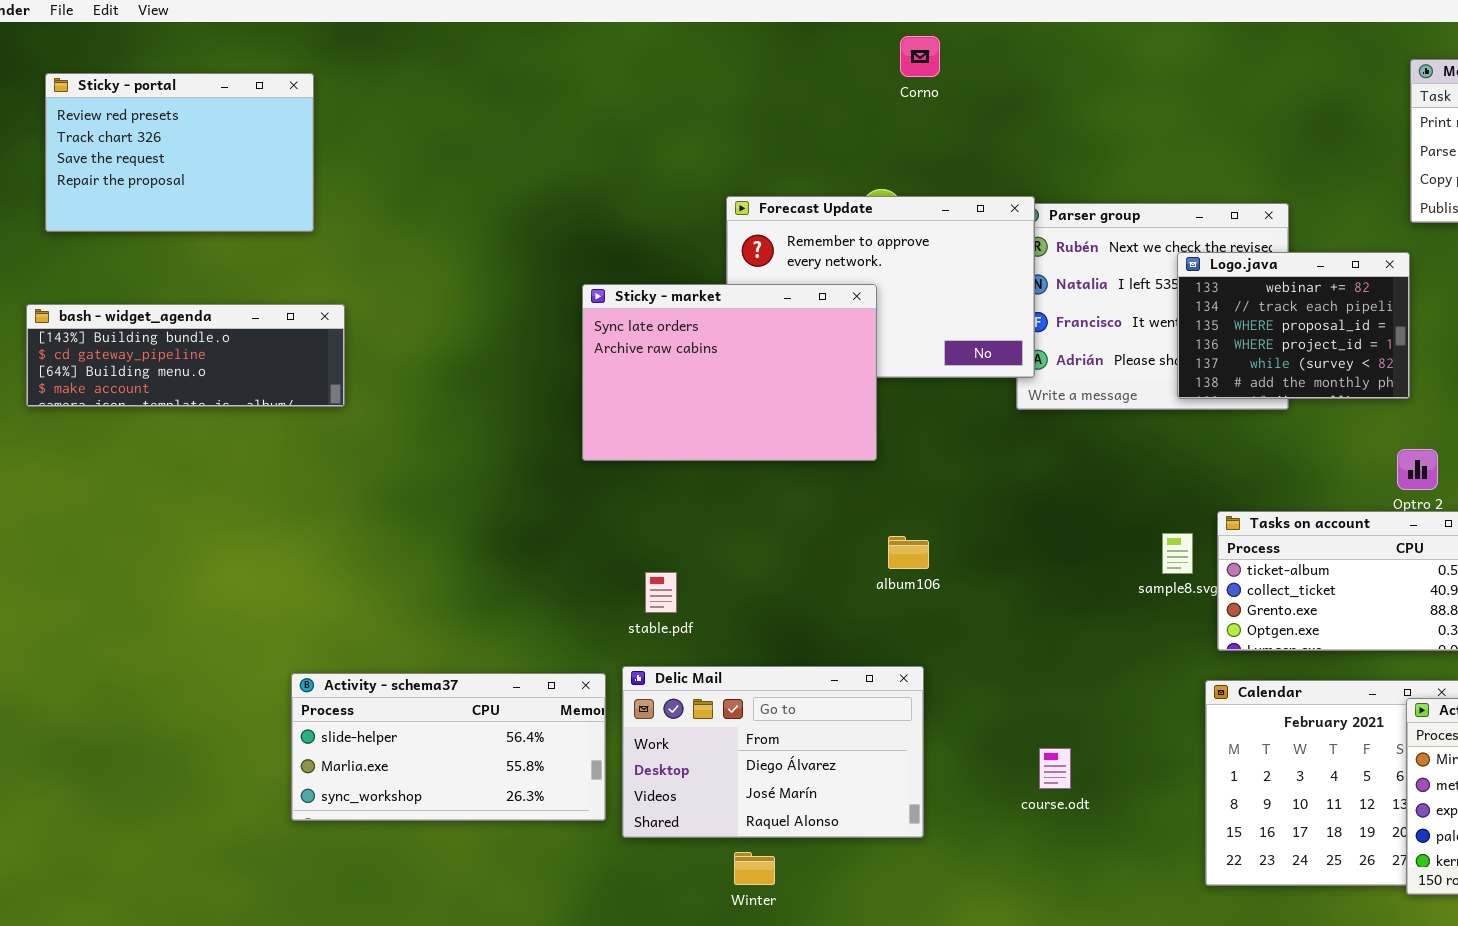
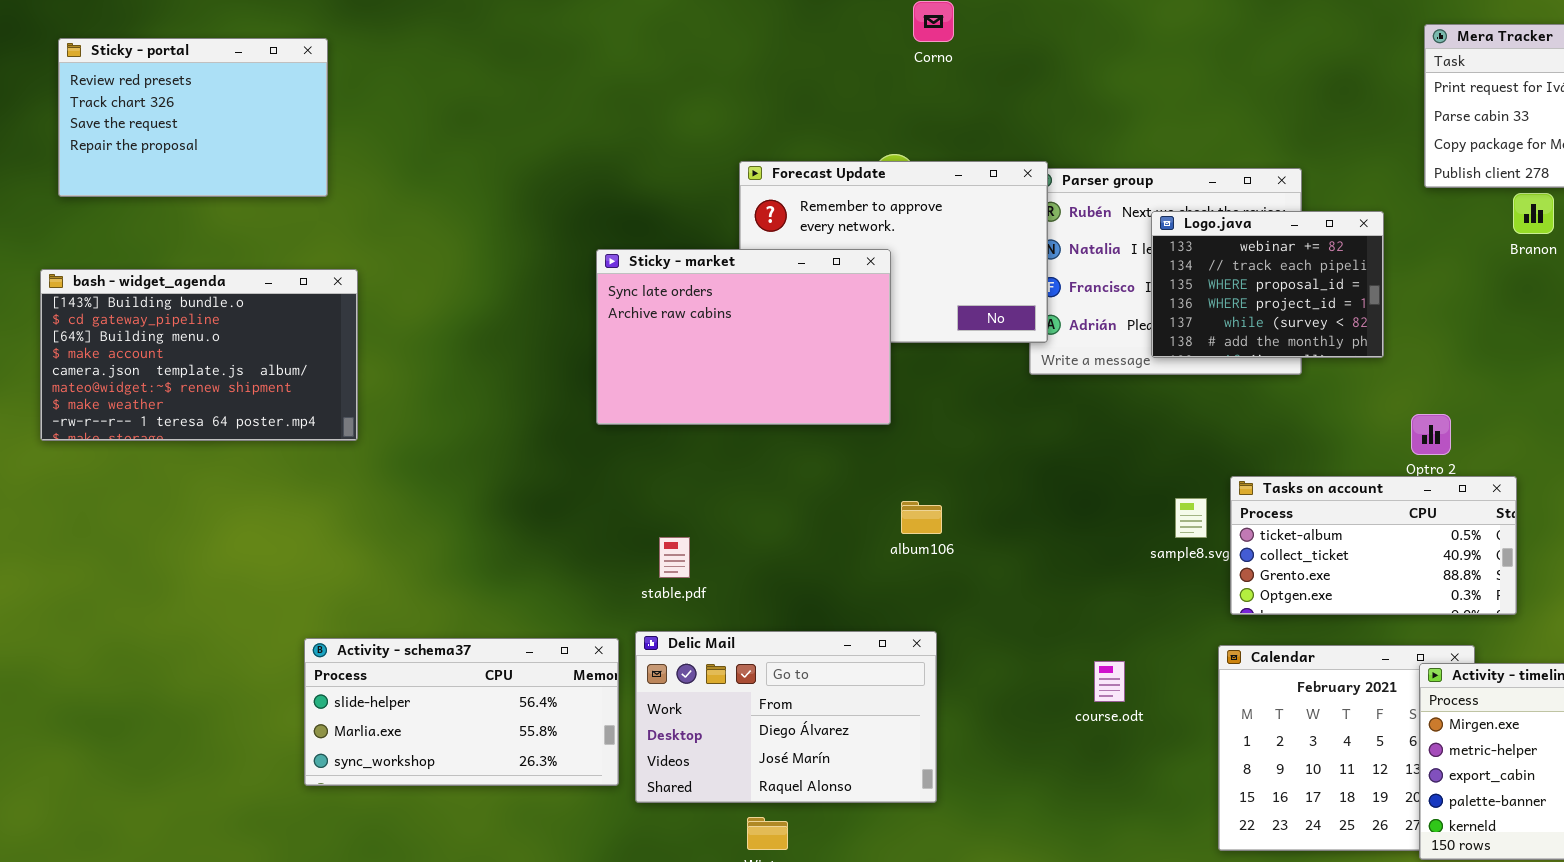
Logo.java: [1177,252,1410,399] -> [1151,211,1384,358], moved
bash - widget_agenda: [26,304,345,407] -> [40,269,358,441], resized
course.odt: [1039,748,1071,789] -> [1094,661,1125,702], moved

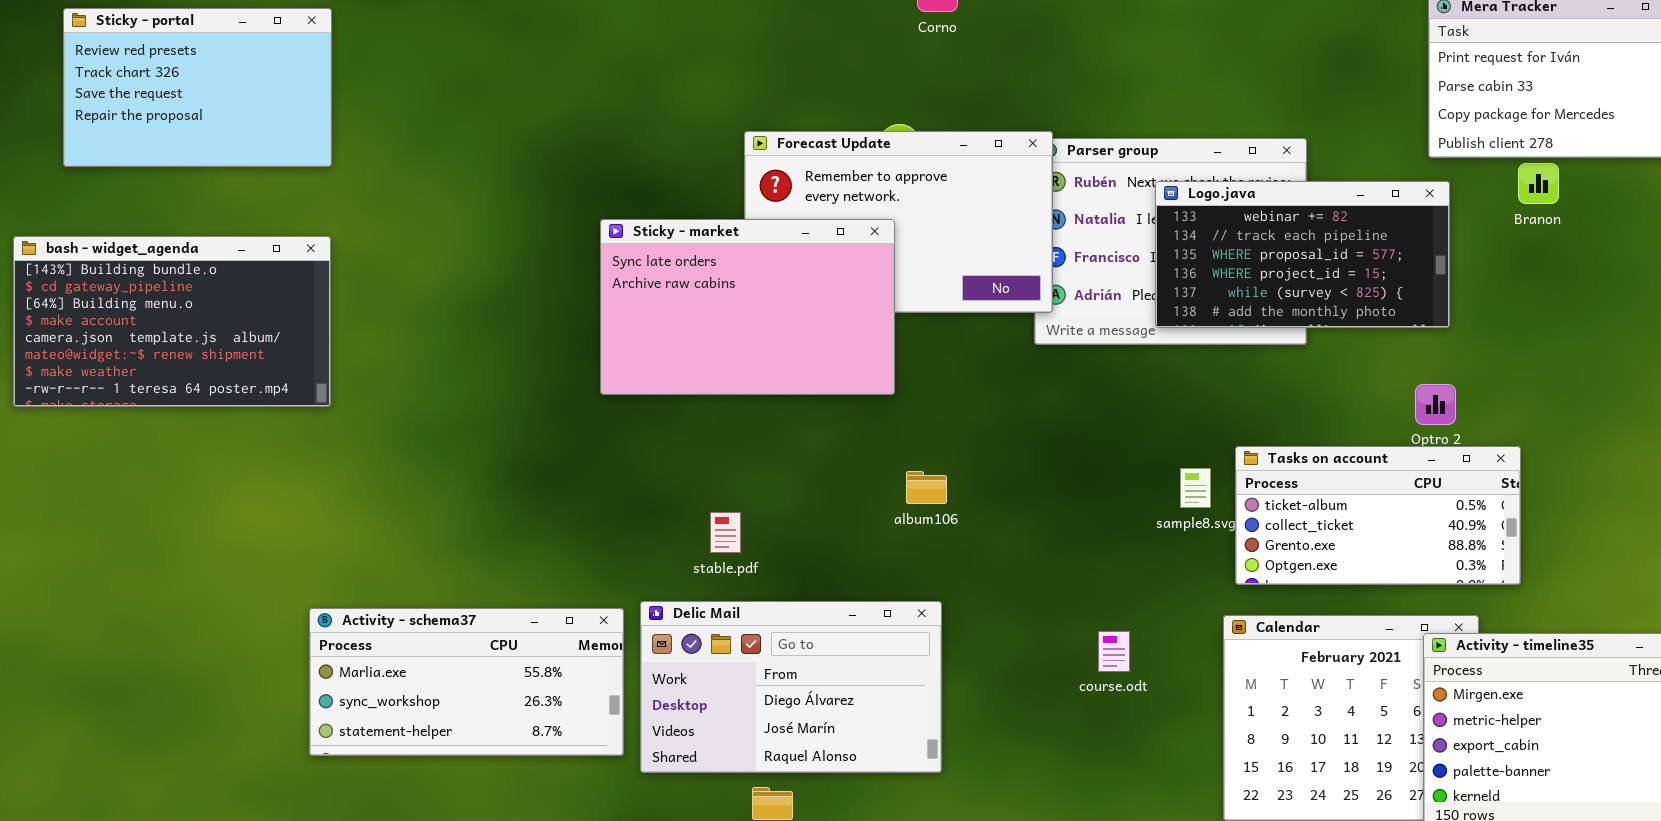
Logo.java: [1151,211,1384,358] -> [1155,181,1450,328], resized
bash - widget_agenda: [40,269,358,441] -> [13,236,331,407], moved
stable.pdf: [659,537,690,578] -> [710,512,741,553], moved
Activity - schema37: [304,638,619,786] -> [309,608,624,756], scrolled down 1 row

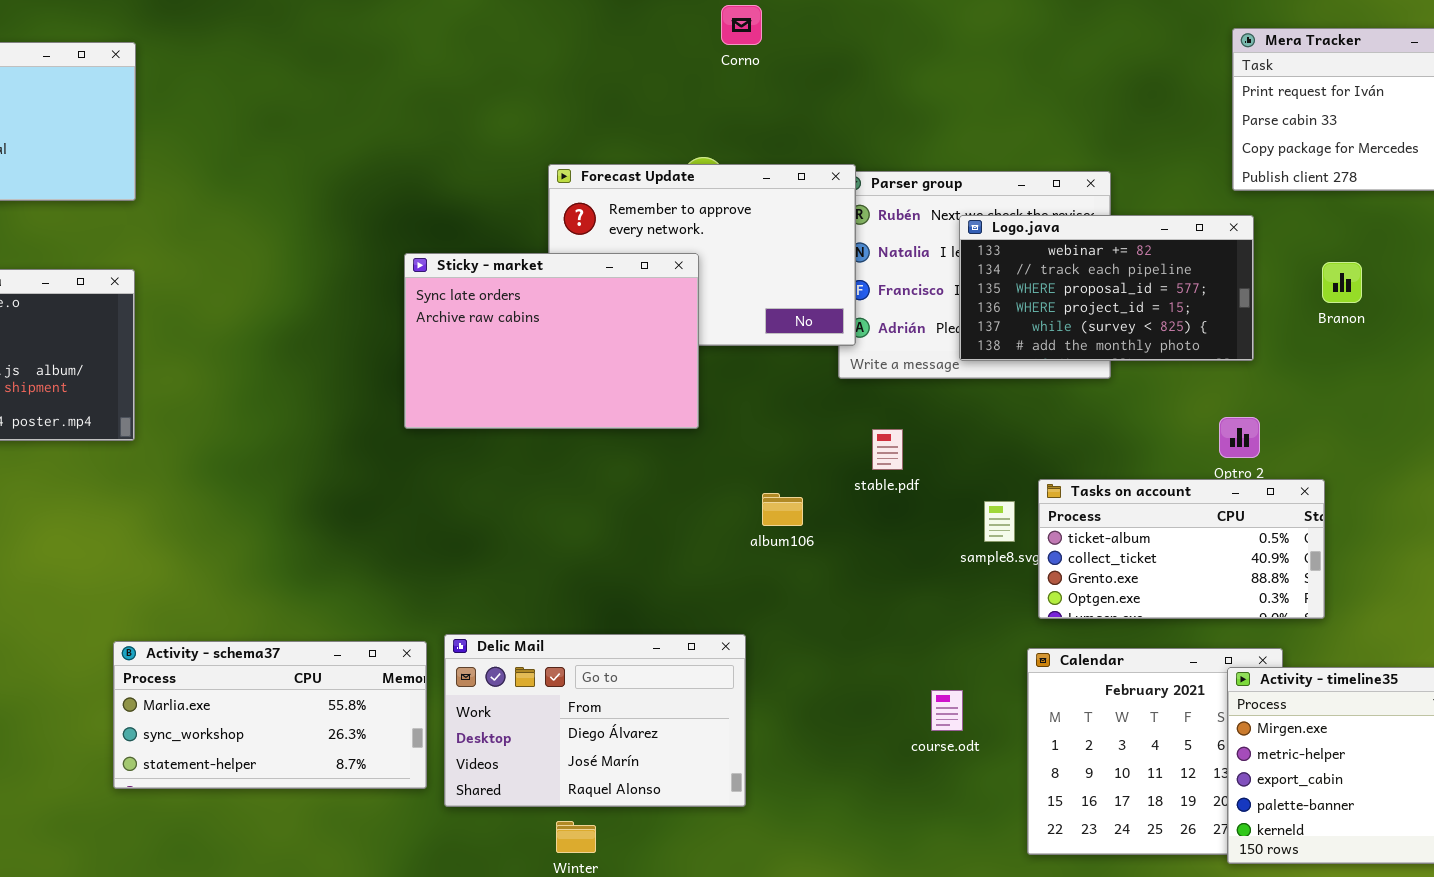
Branon: [1518,163,1559,204] -> [1322,262,1362,303], moved
album106: [906,471,947,504] -> [762,493,803,526], moved
stable.pdf: [710,512,741,553] -> [872,429,903,470], moved
course.odt: [1098,631,1130,672] -> [931,690,963,731], moved

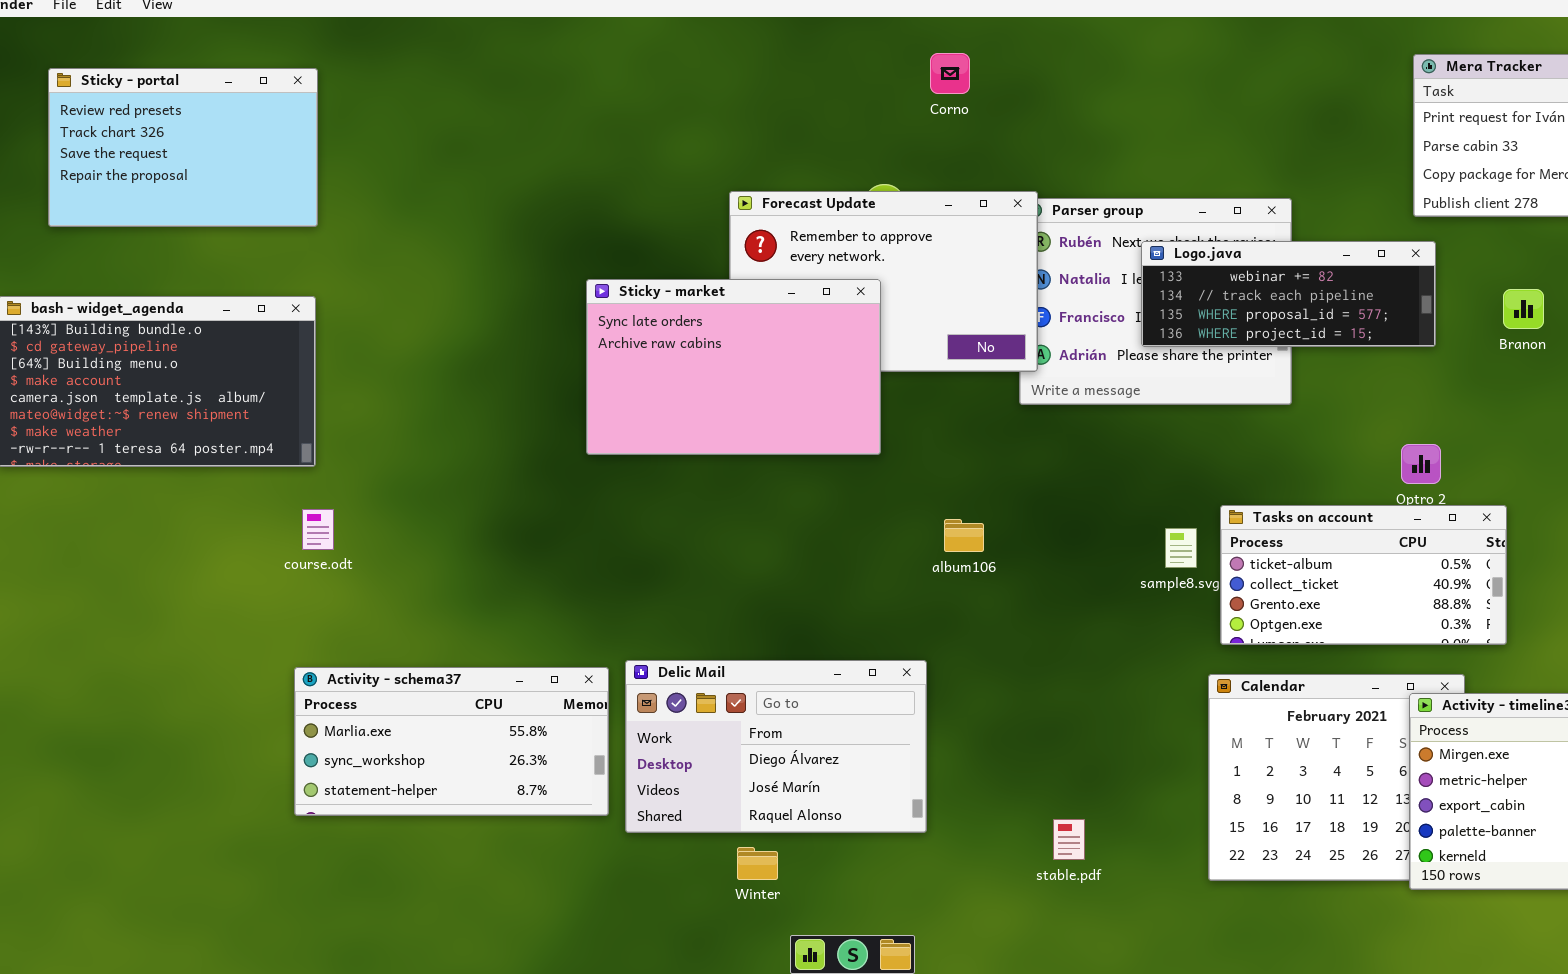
Corno: [721,5,762,45] -> [930,53,970,94], moved
Logo.java: [959,215,1254,361] -> [1141,241,1436,347], resized
stable.pdf: [872,429,903,470] -> [1053,819,1085,860], moved
course.odt: [931,690,963,731] -> [302,509,334,550], moved

